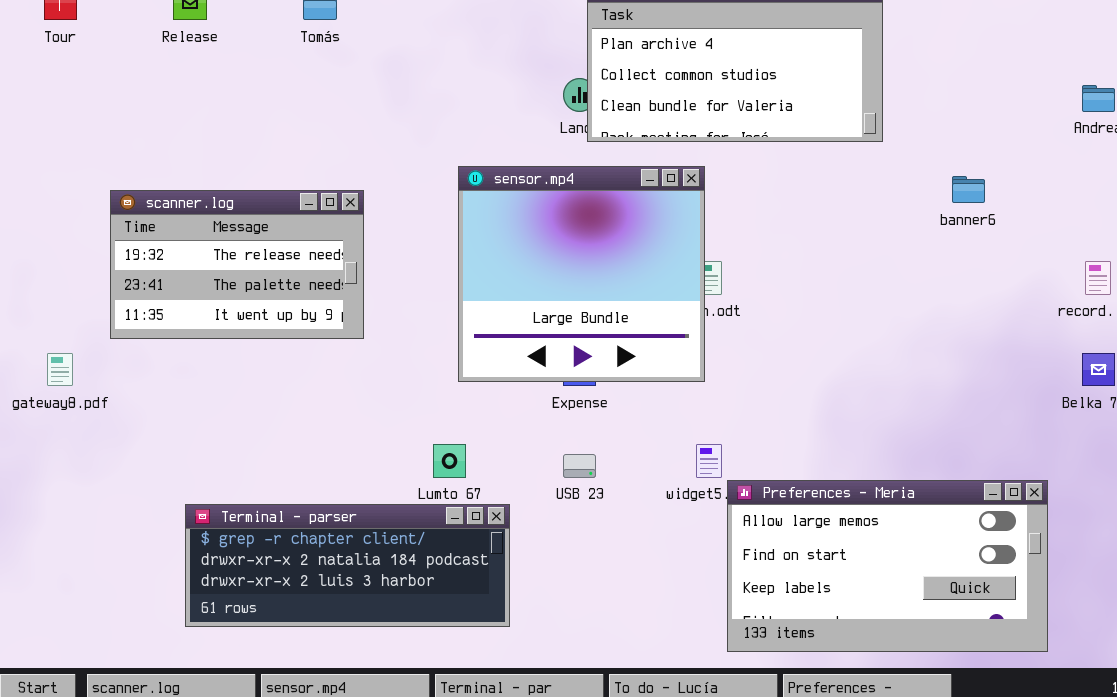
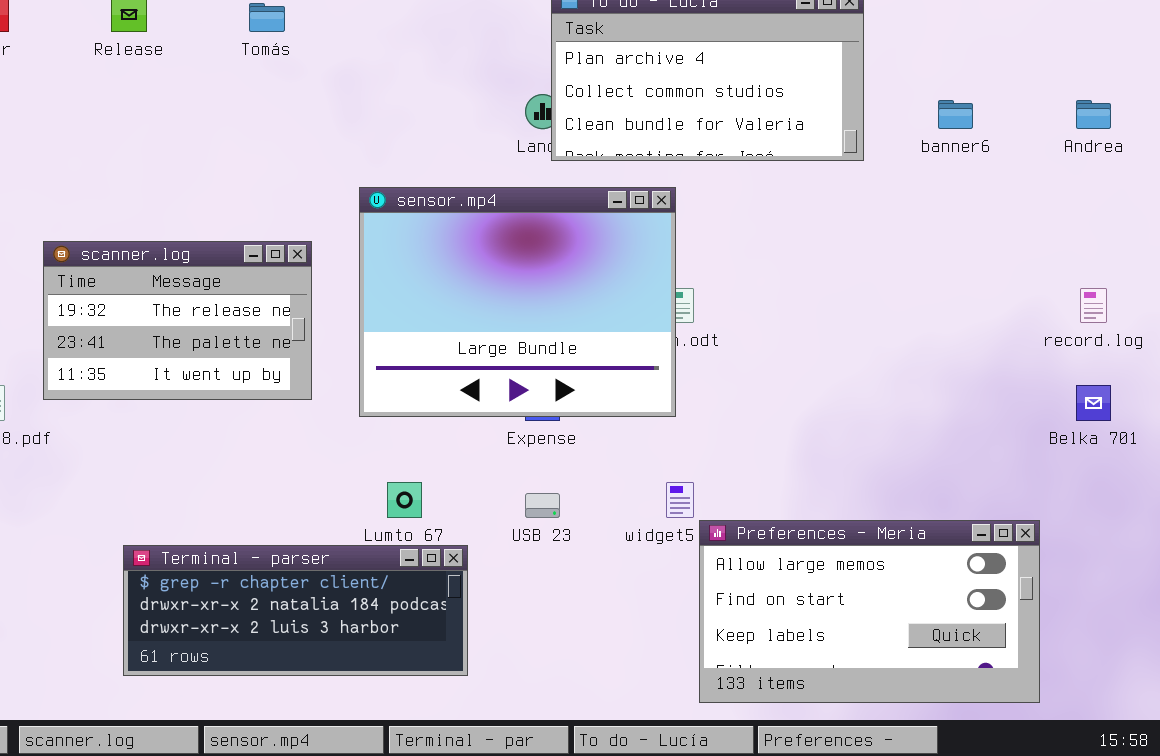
sensor.mp4: [458,166,705,382] -> [359,187,676,417], resized
banner6: [952,176,985,203] -> [938,100,973,129], moved
scanner.log: [110,190,364,339] -> [43,241,312,400], moved

